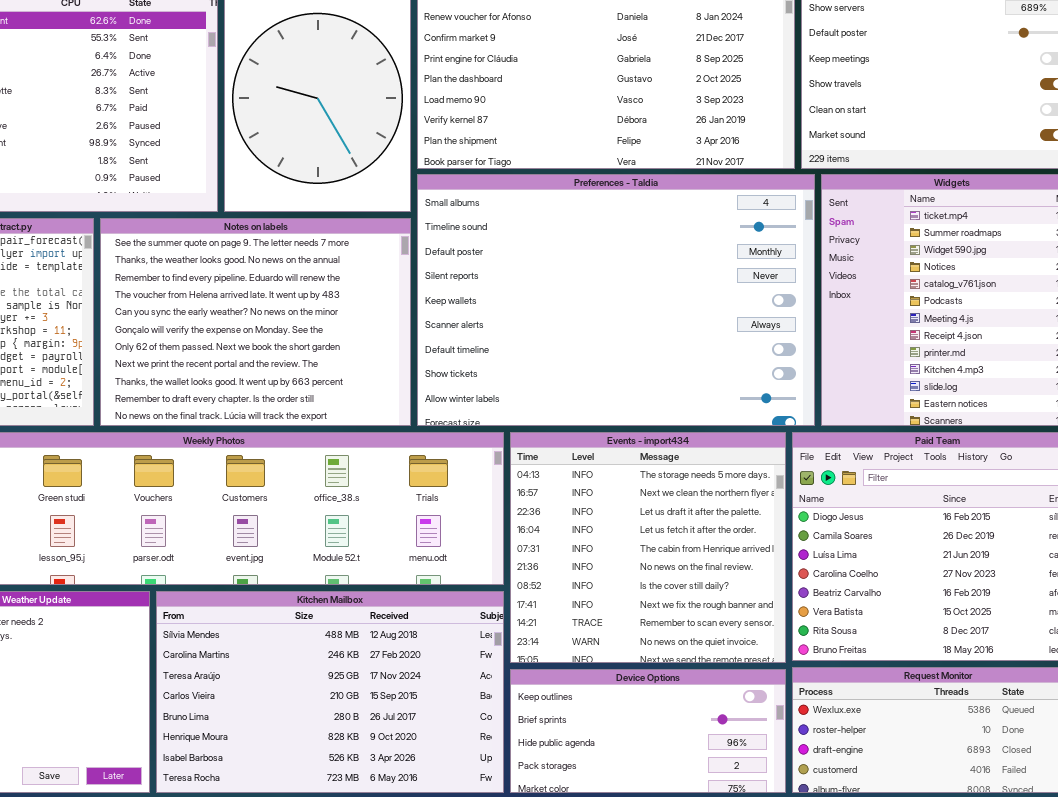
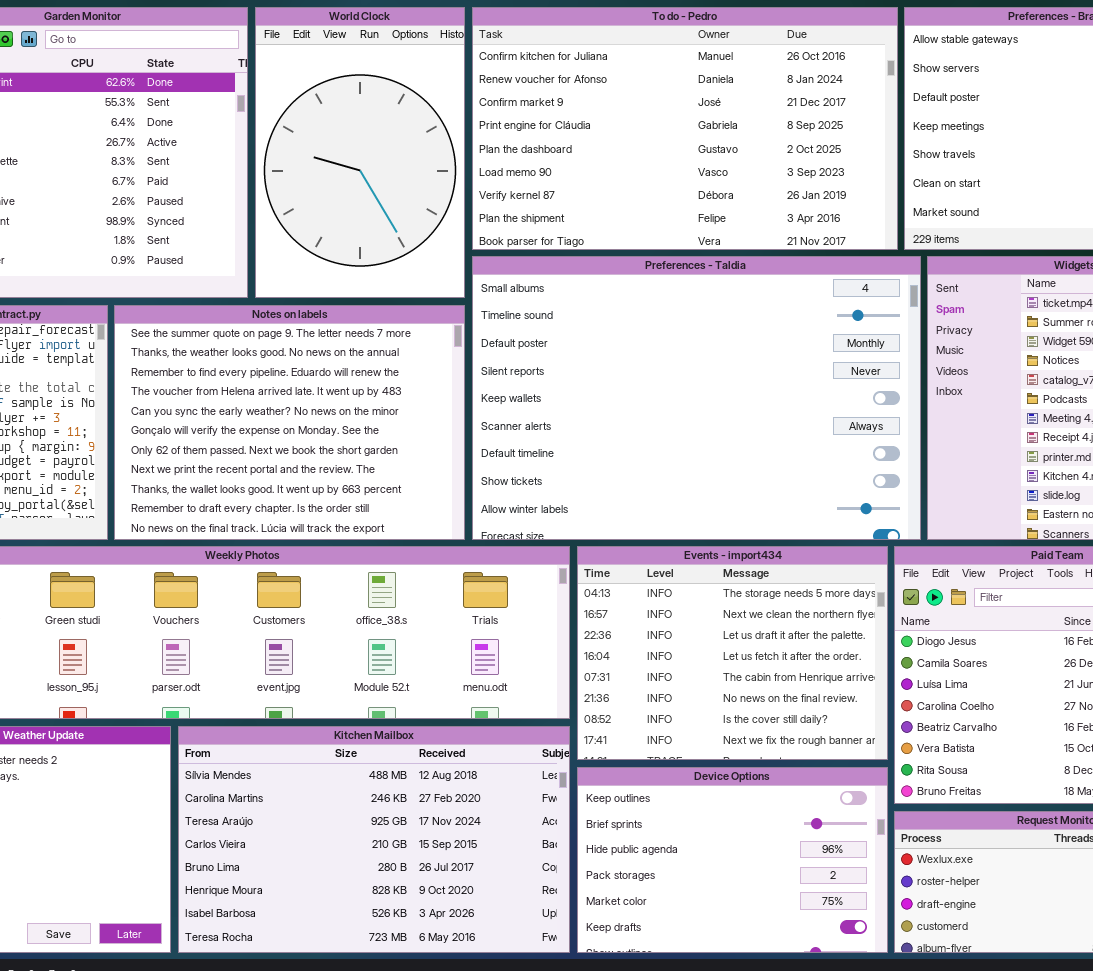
Events - import434: [510,432,786,663] -> [577,546,888,760], resized
Device Options: [510,669,786,793] -> [577,767,888,953], resized

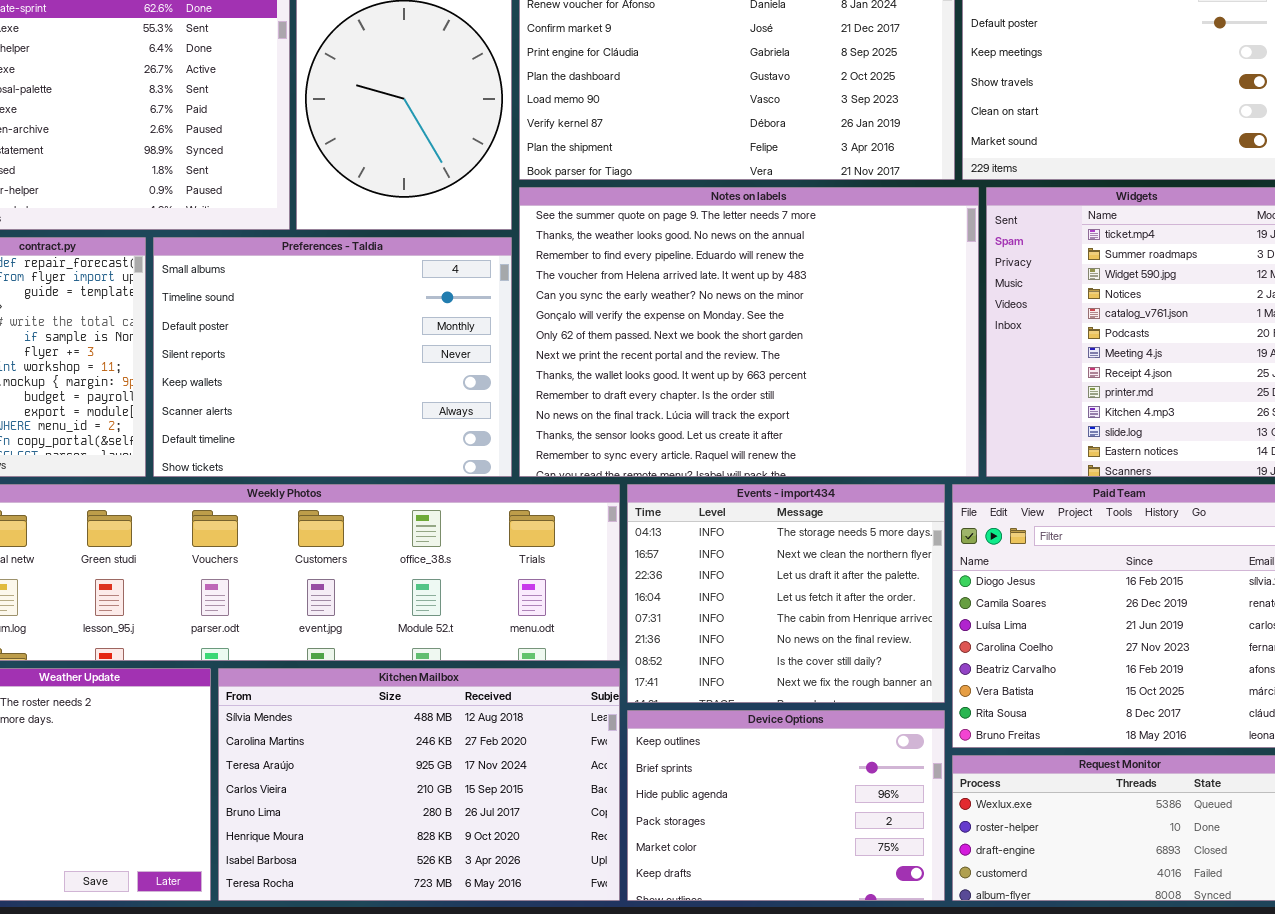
Preferences - Taldia: [472,256,921,540] -> [153,237,512,477], moved, resized
Notes on labels: [114,305,465,540] -> [519,187,979,477], moved, resized

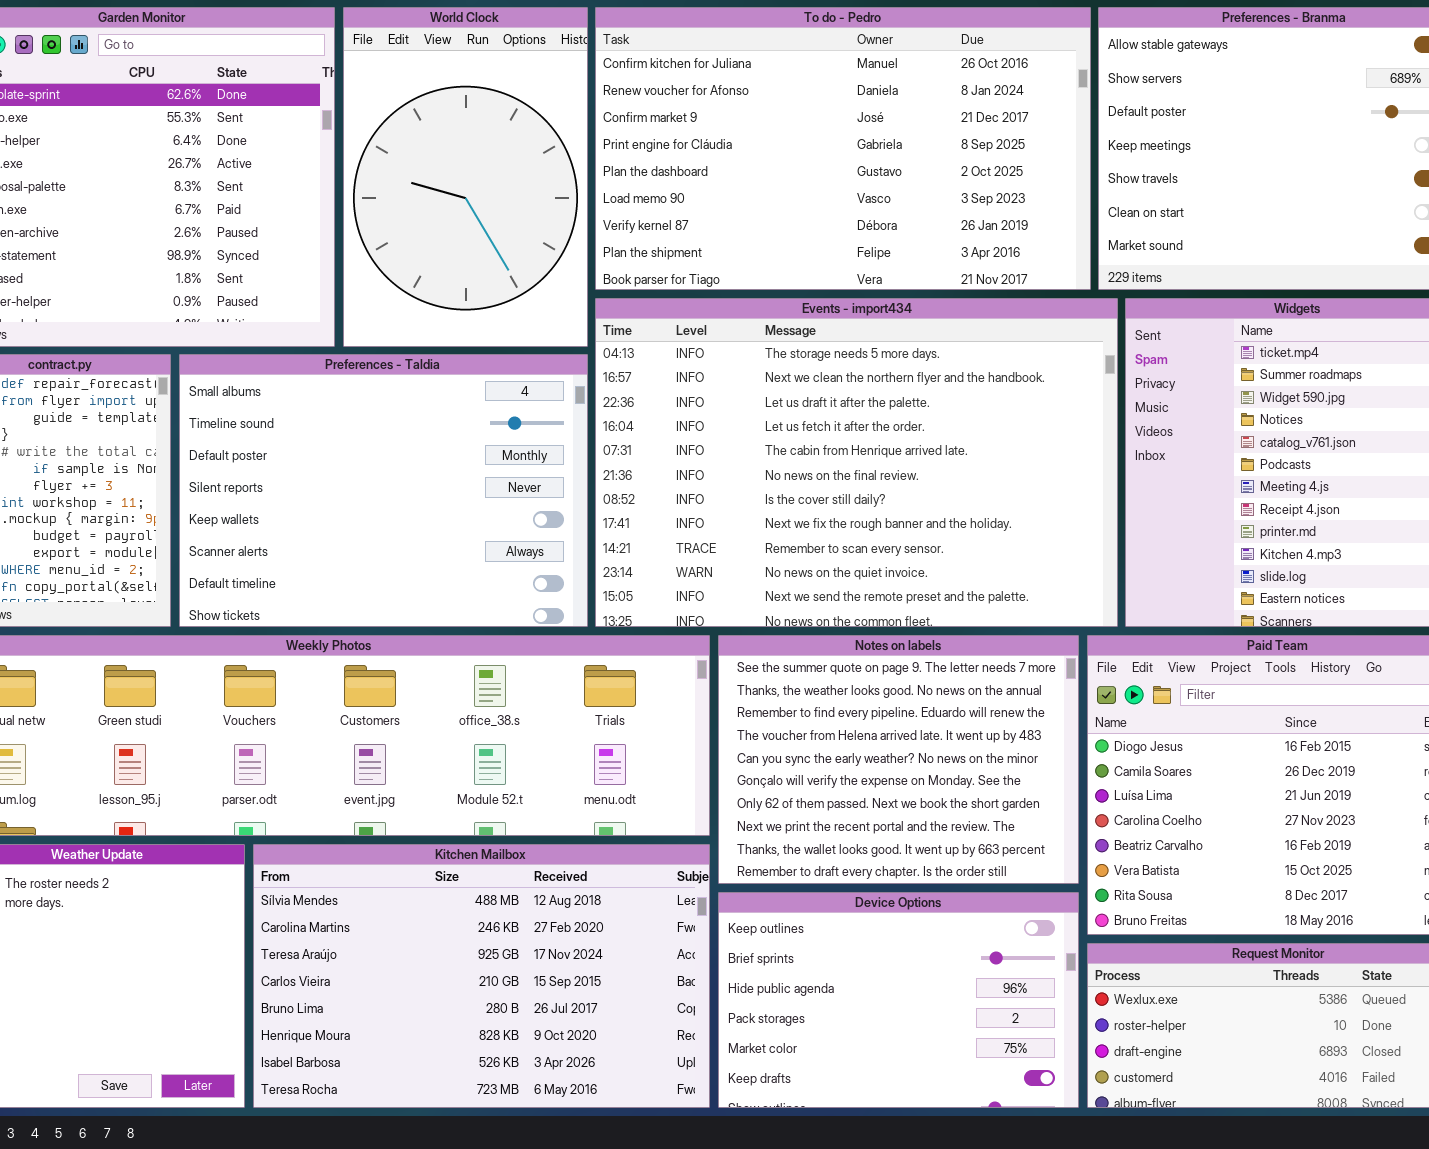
Notes on labels: [519,187,979,477] -> [718,635,1079,884], moved, resized
Events - import434: [627,484,945,703] -> [595,298,1118,627], moved, resized

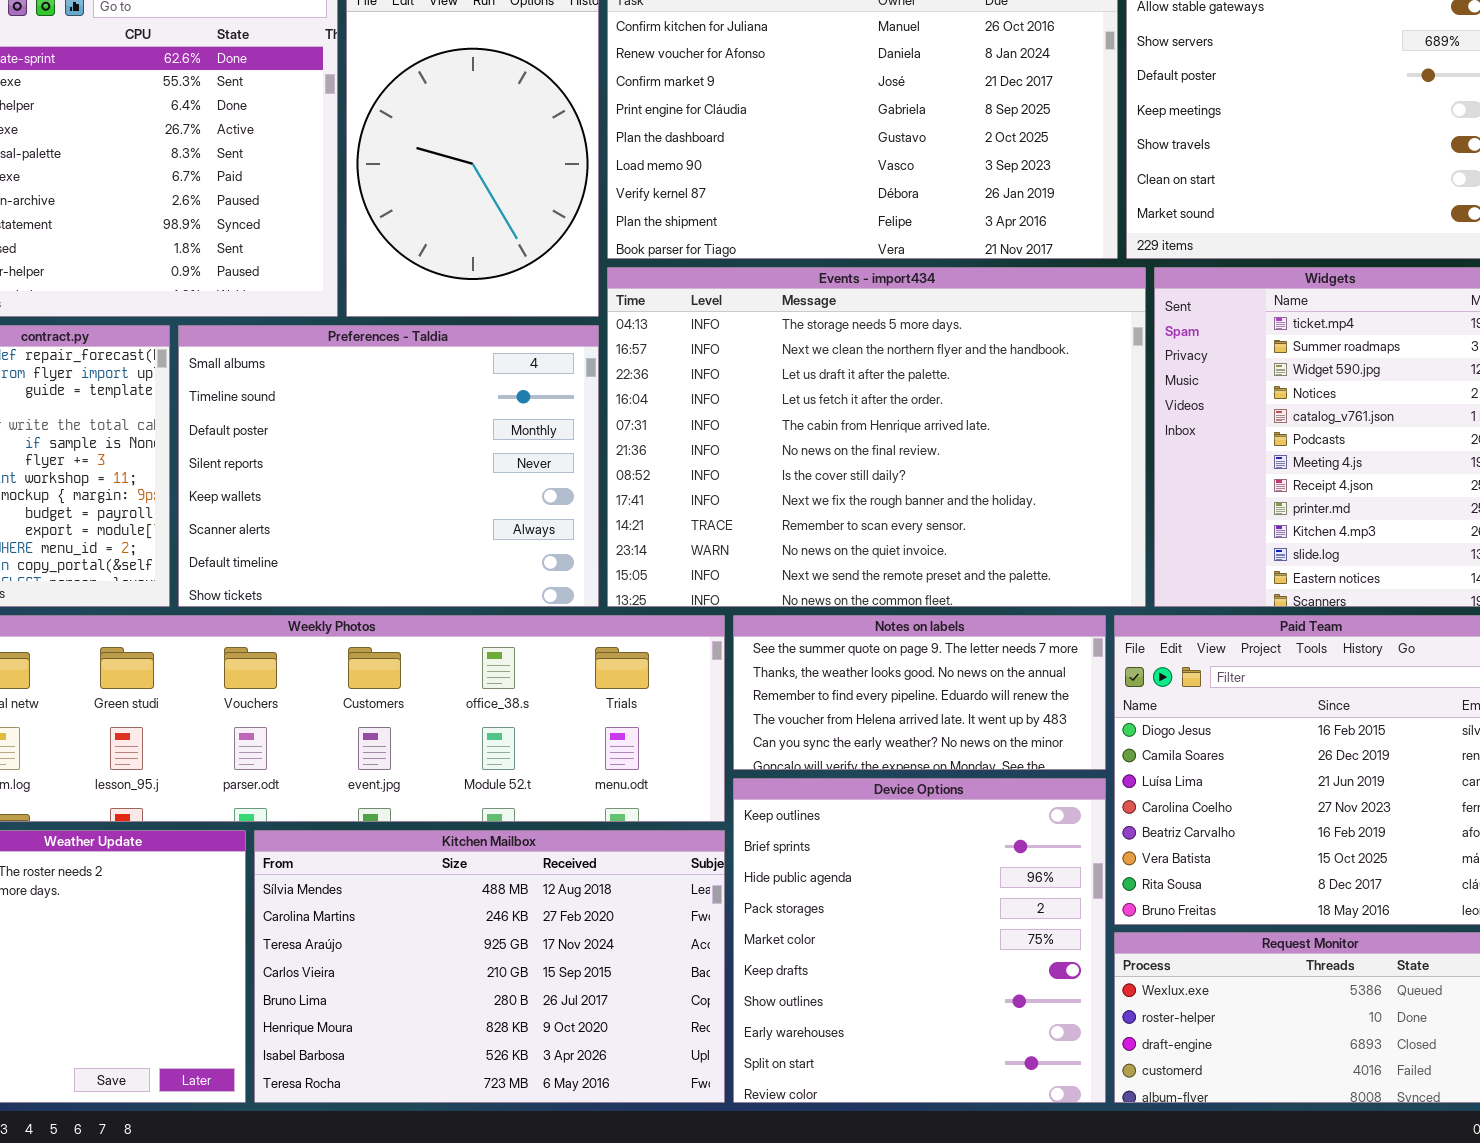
Notes on labels: [718,635,1079,884] -> [733,615,1106,770], resized
Device Options: [718,892,1079,1108] -> [733,778,1106,1103], resized

